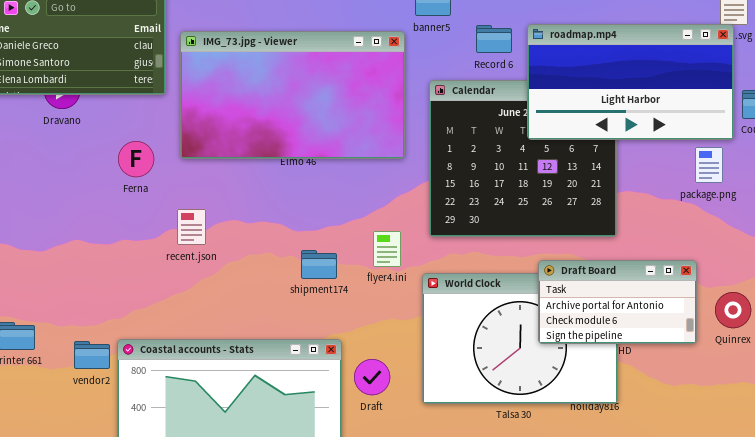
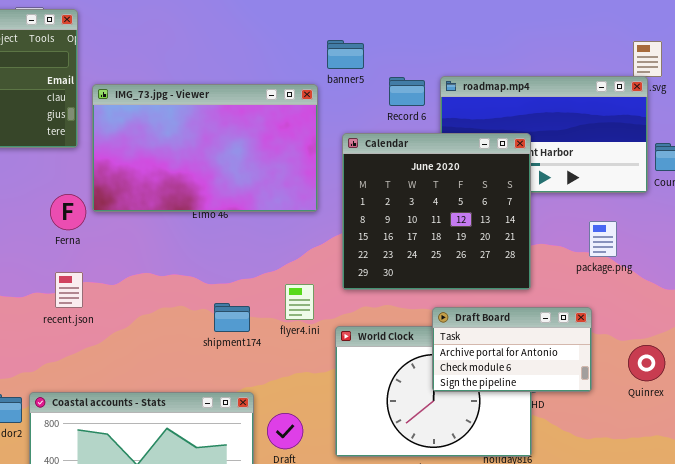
Calendar: [429,80,617,237] -> [342,133,531,290], raised
Ferna: [118,141,154,177] -> [50,194,86,230], moved
package.png: [695,147,723,183] -> [589,221,617,257], moved
recent.json: [177,209,206,245] -> [55,272,83,308], moved
Draft Board: [538,260,697,344] -> [432,307,592,392], moved

